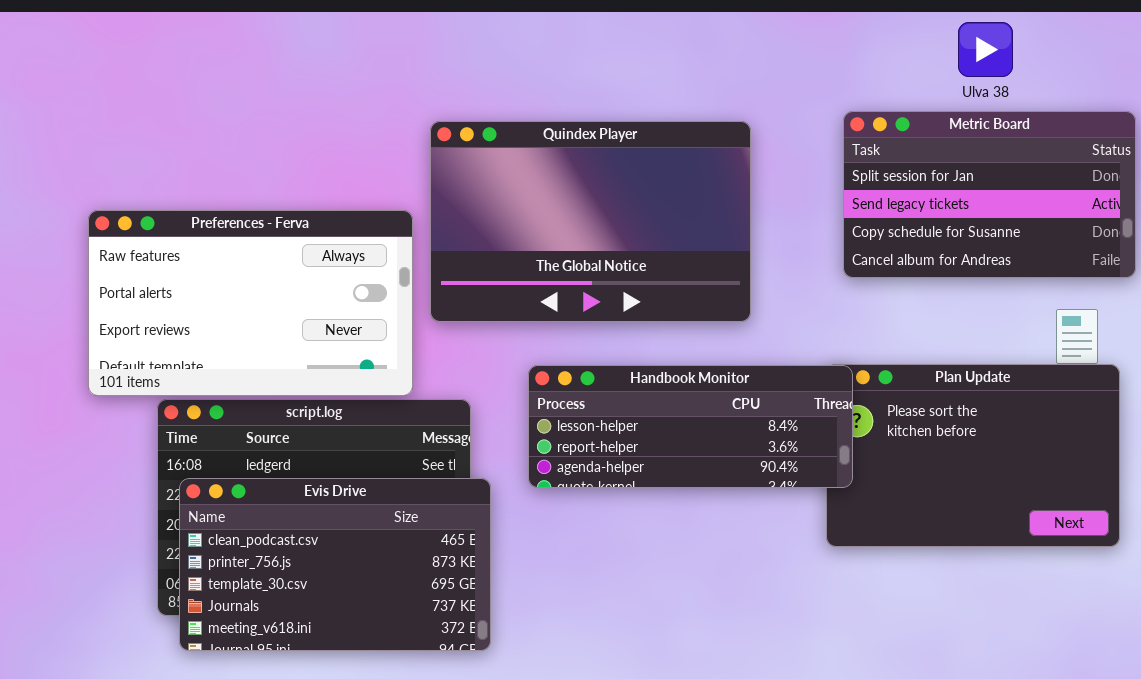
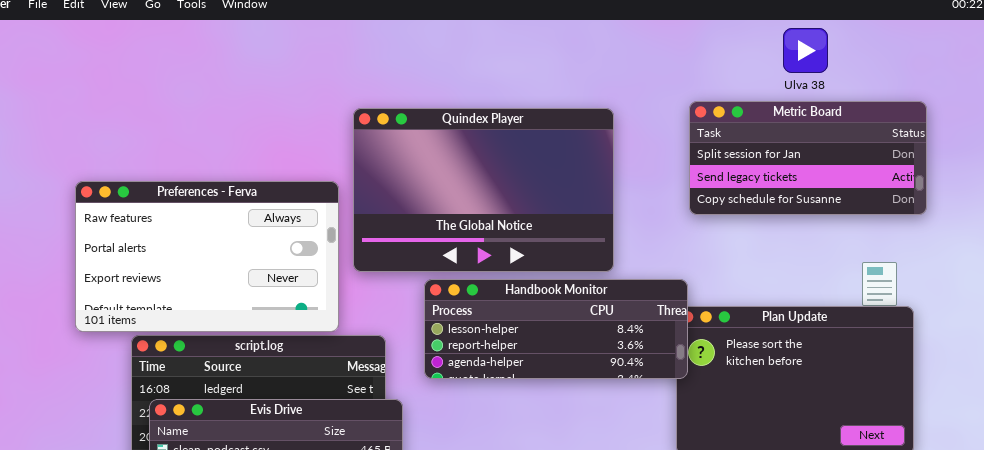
Metric Board: [843,111,1136,278] -> [689,101,927,215], resized
Handbook Monitor: [528,365,853,488] -> [424,279,688,379], moved

